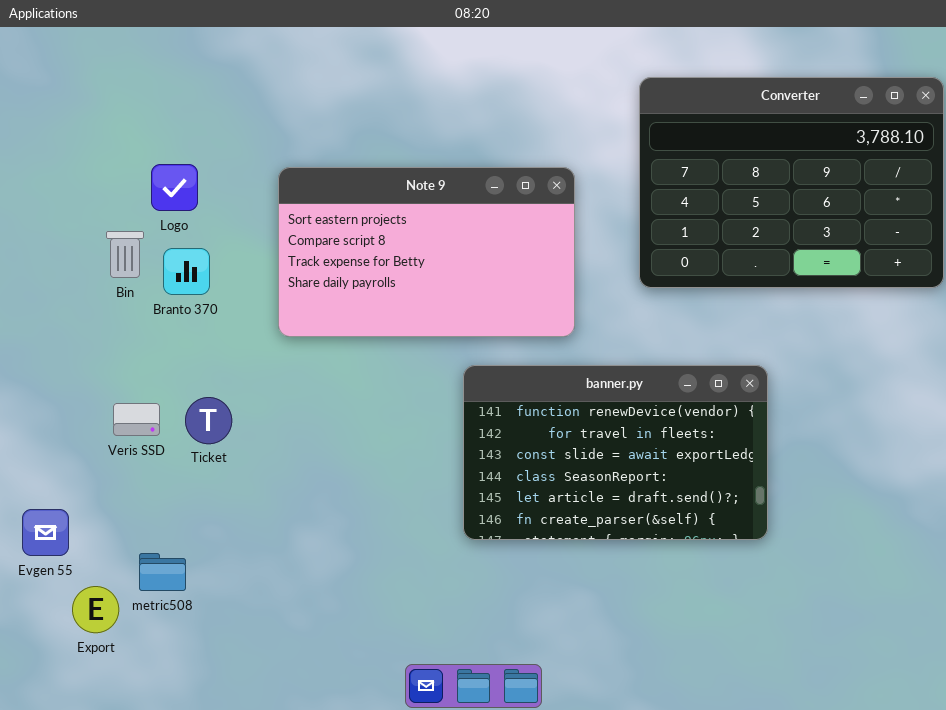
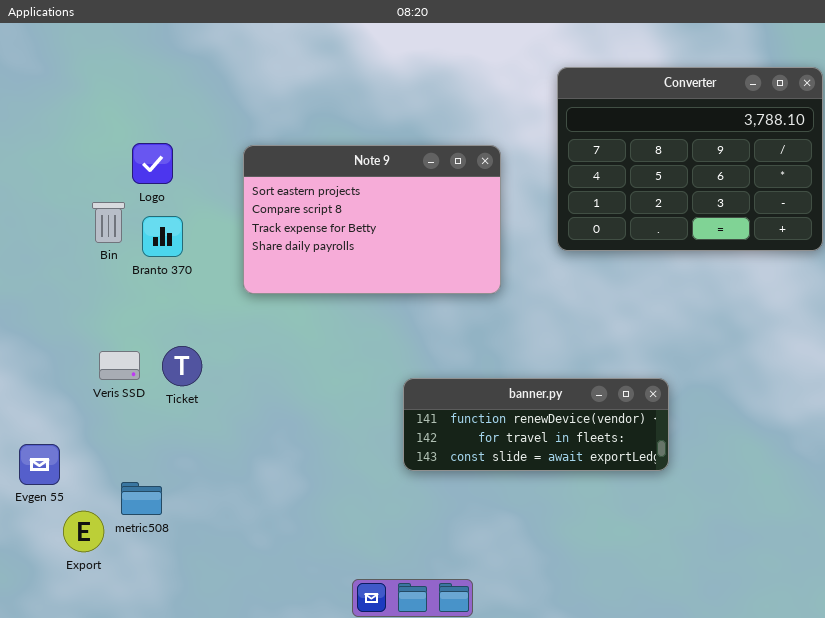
banner.py: [463,365,768,540] -> [403,378,669,471], resized

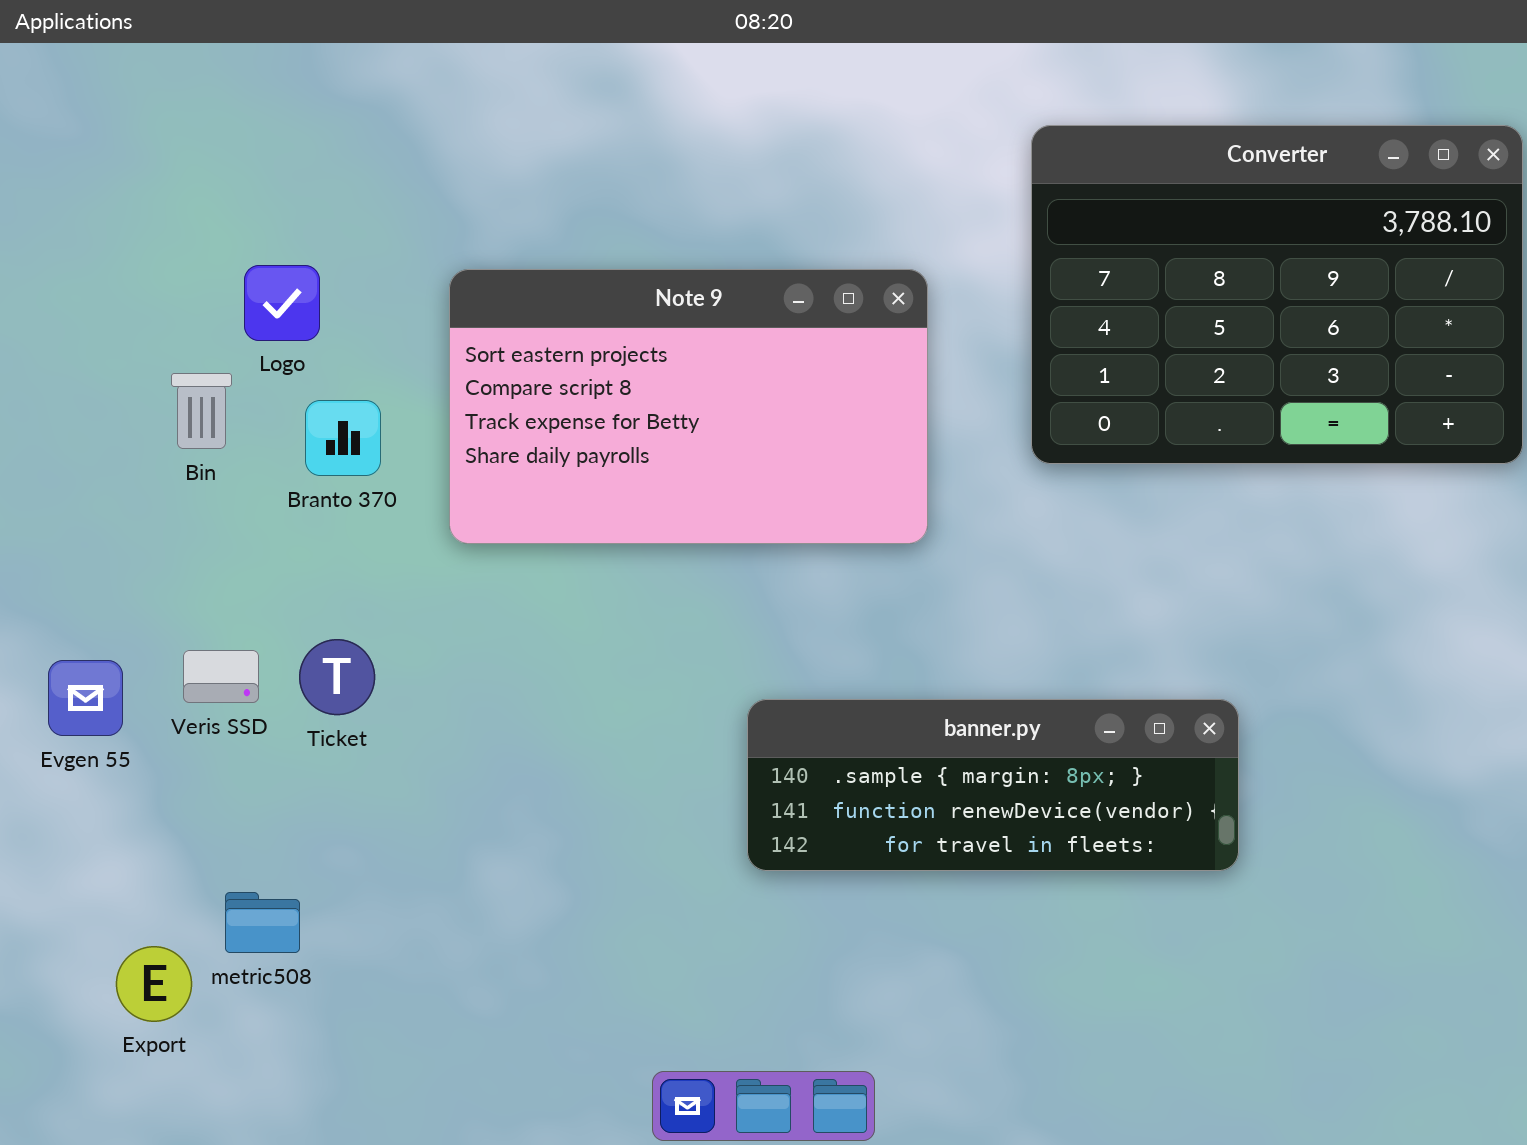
Branto 370: [142,216,183,257] -> [305,400,381,476], moved
banner.py: [403,378,669,471] -> [747,699,1239,871], scrolled up 1 row
Evgen 55: [19,444,60,485] -> [48,660,123,736], moved

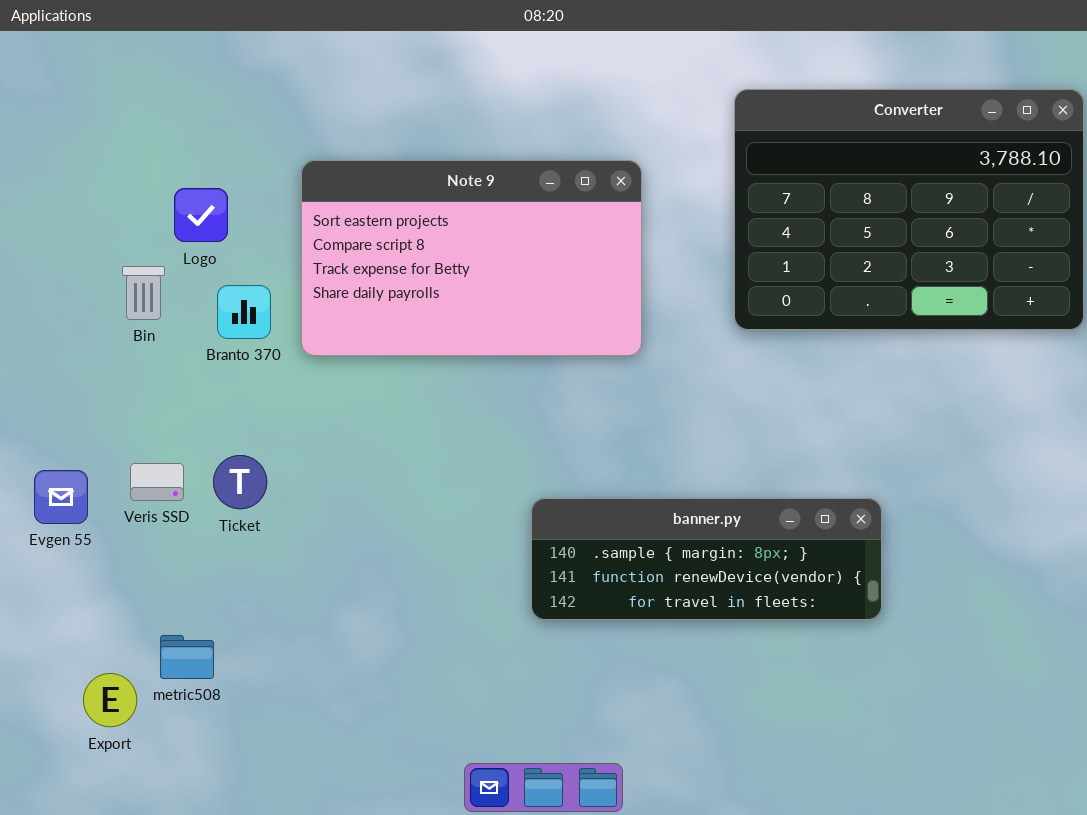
Note 9: [449,269,928,544] -> [301,160,642,356], moved

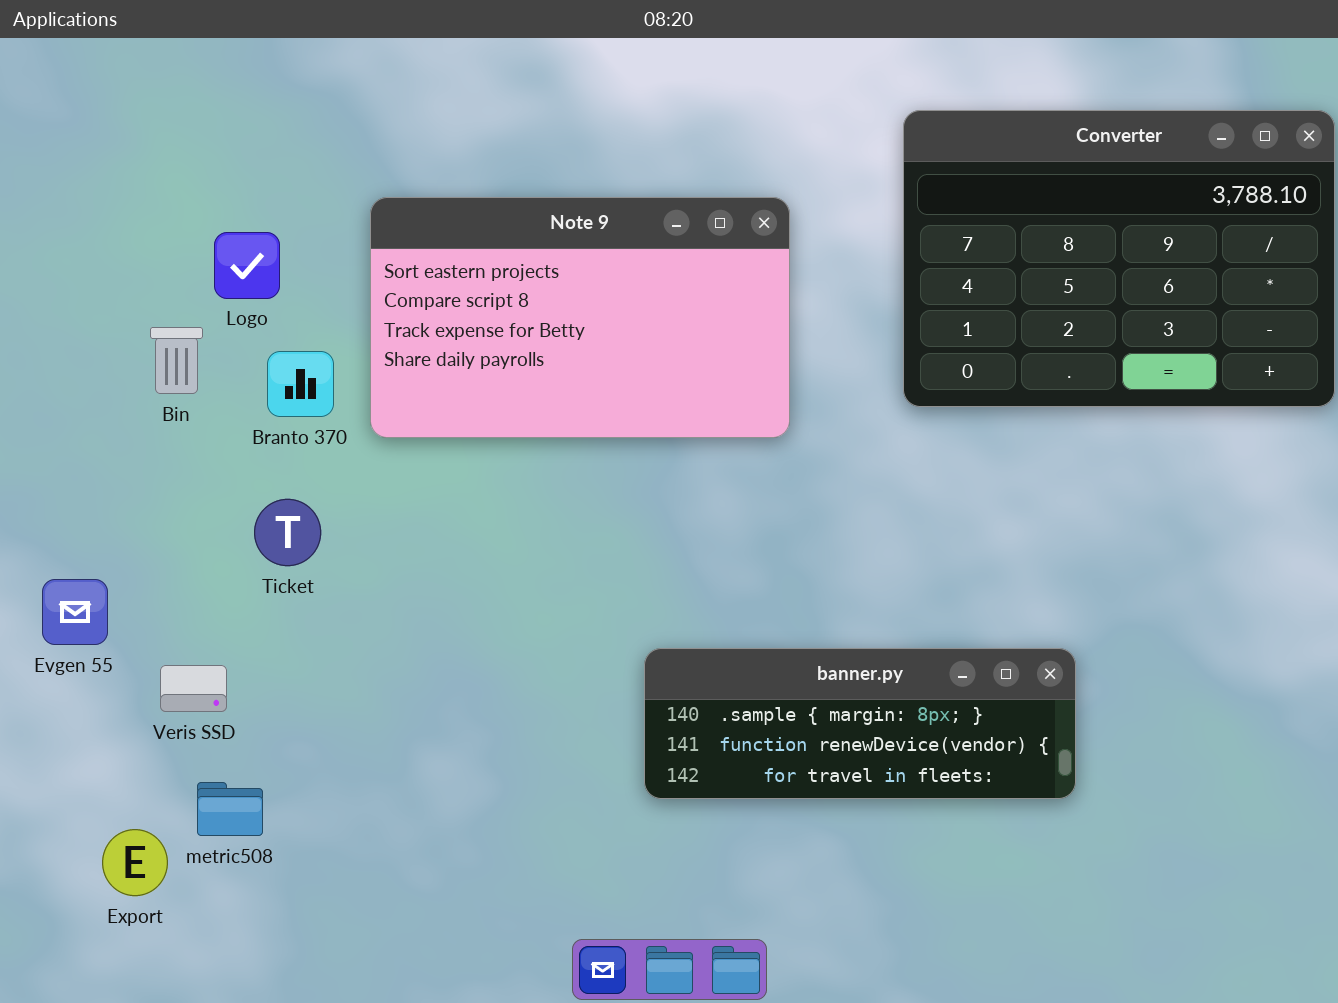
Ticket: [213,455,267,509] -> [254,499,321,566], moved
Veris SSD: [130,463,184,501] -> [160,665,227,712], moved
banner.py: [531,498,882,620] -> [644,648,1076,799], moved

